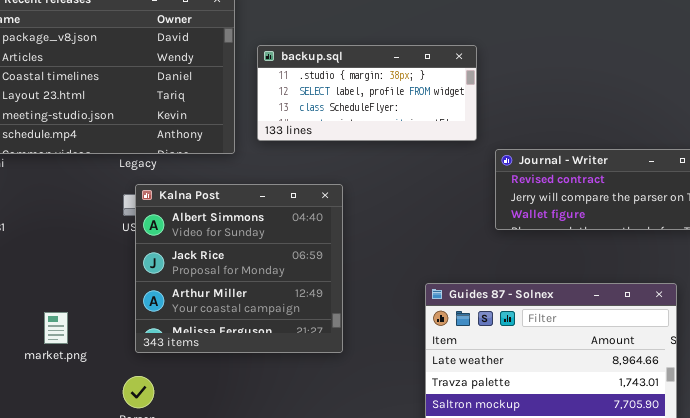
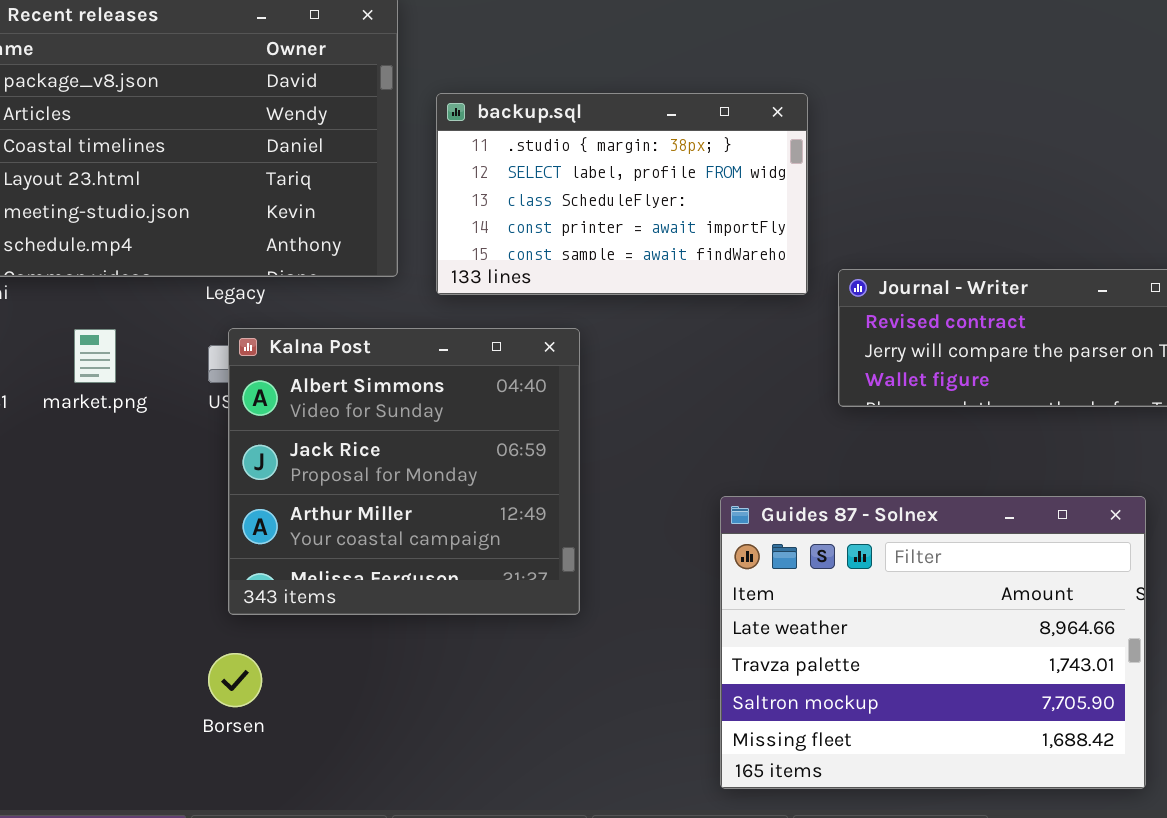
backup.sql: [257,45,477,141] -> [436,93,808,295], resized
market.png: [44,312,68,344] -> [74,329,116,383], moved

